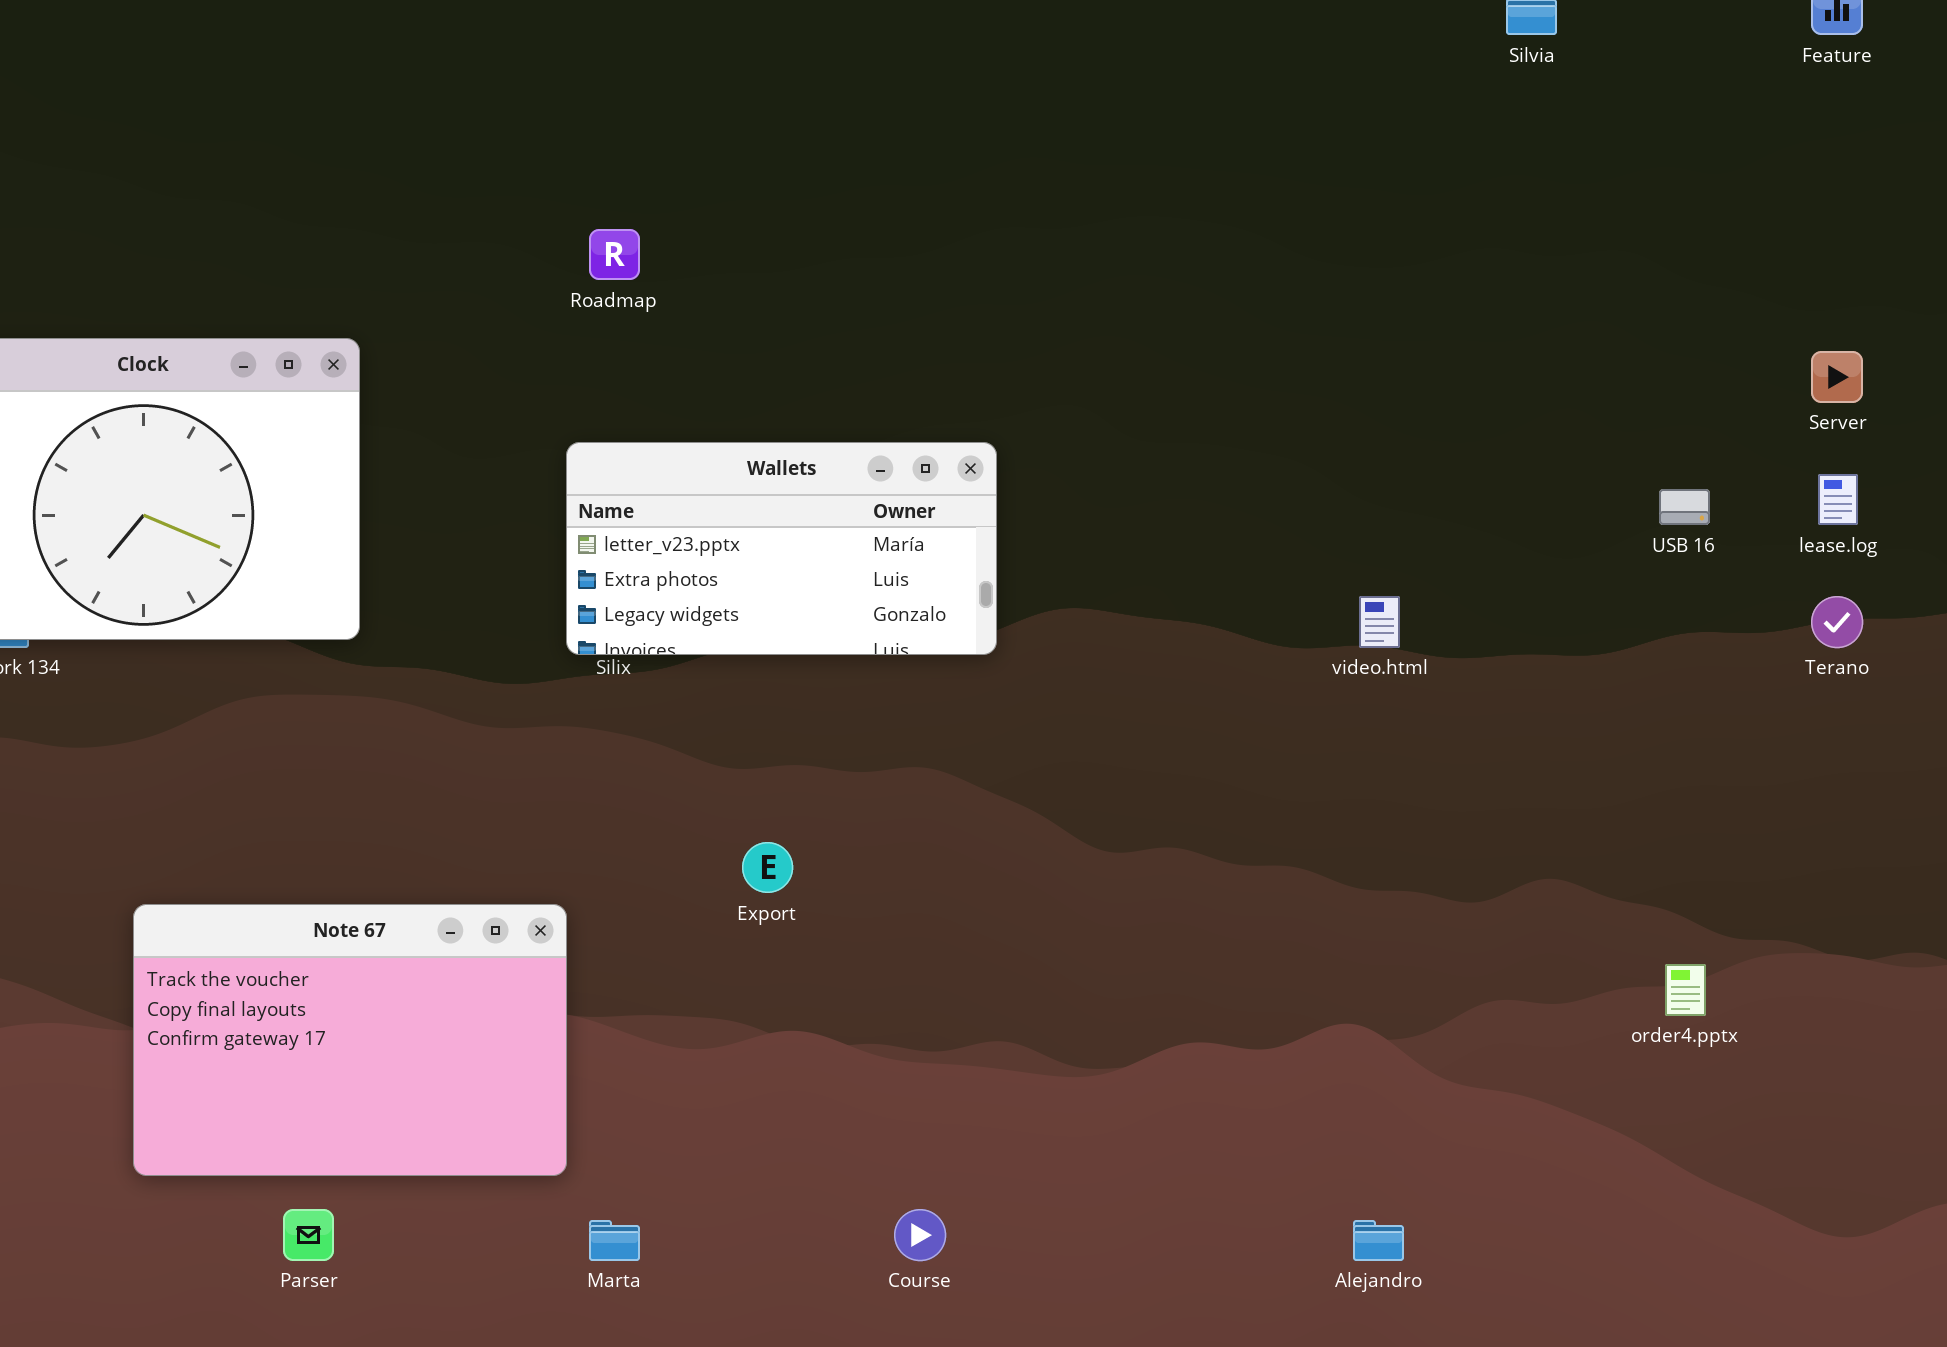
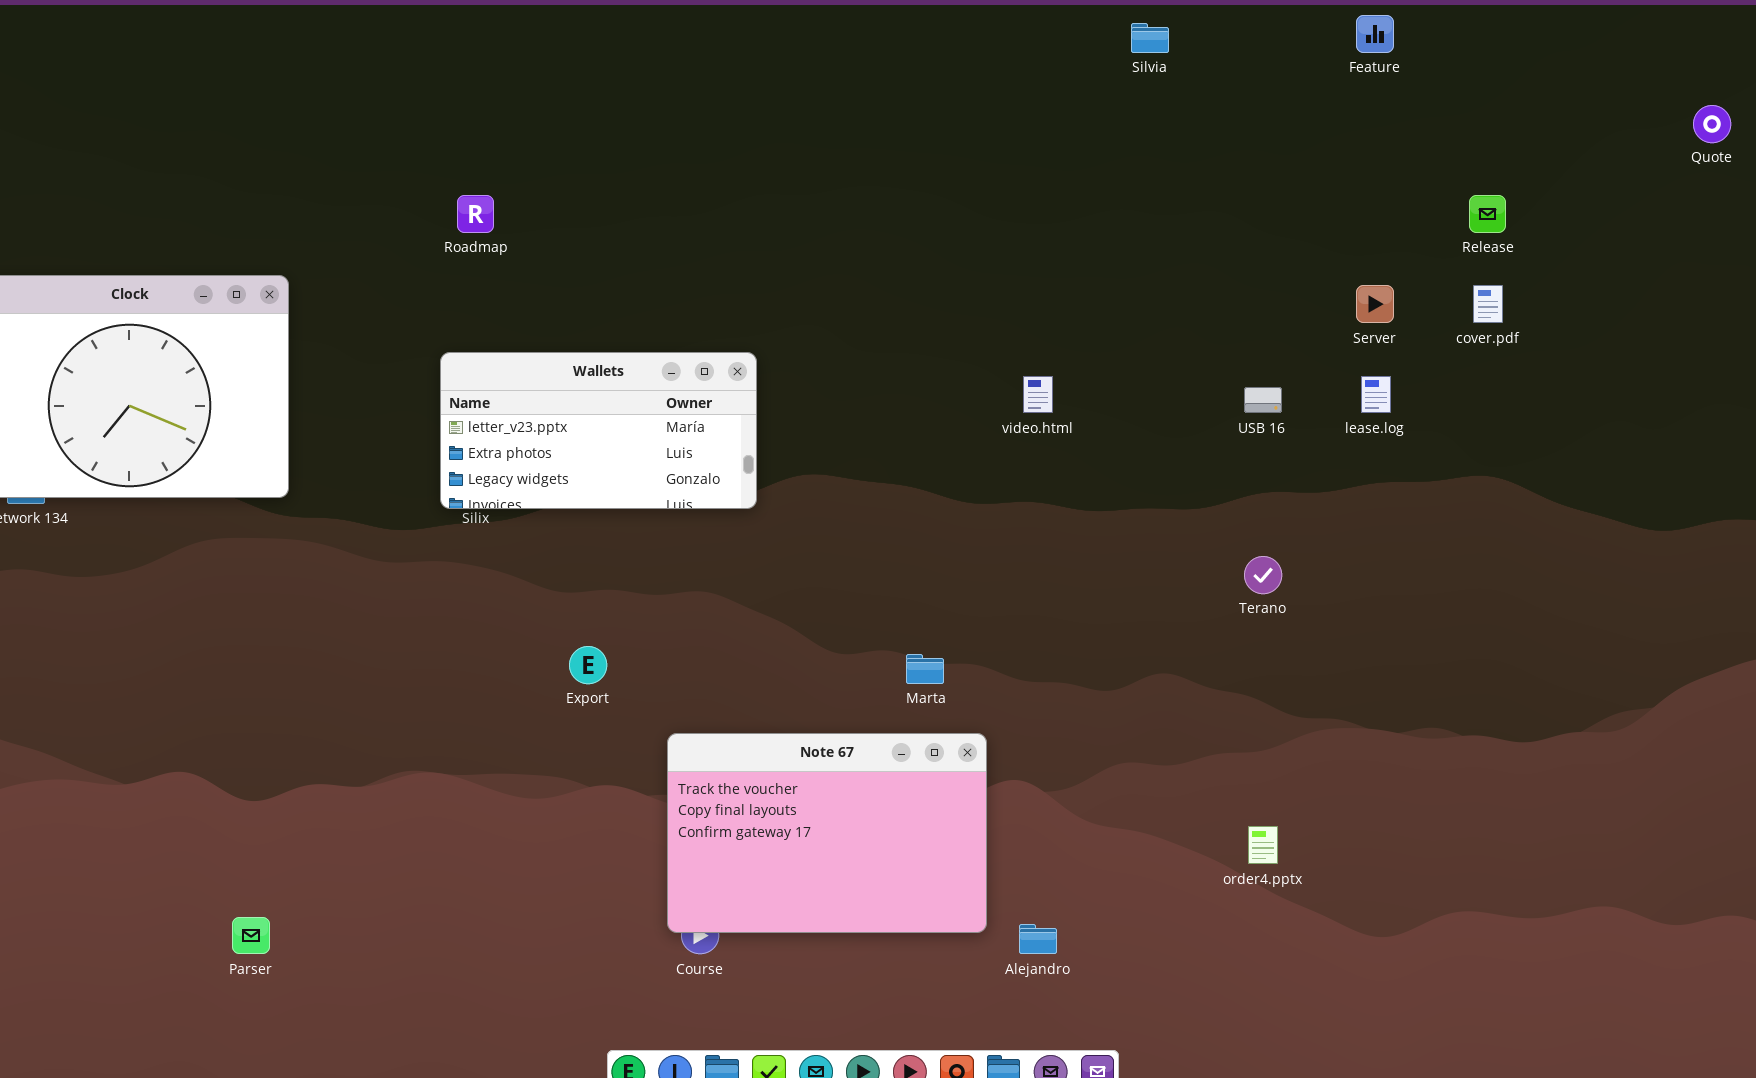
video.html: [1359,596,1400,648] -> [1023,376,1053,413], moved
Terano: [1811,596,1863,648] -> [1244,556,1282,594], moved
Note 67: [133,904,567,1176] -> [667,733,987,933], moved
order4.pptx: [1665,964,1706,1016] -> [1248,826,1278,864], moved
Marta: [589,1220,640,1261] -> [906,654,944,684], moved

